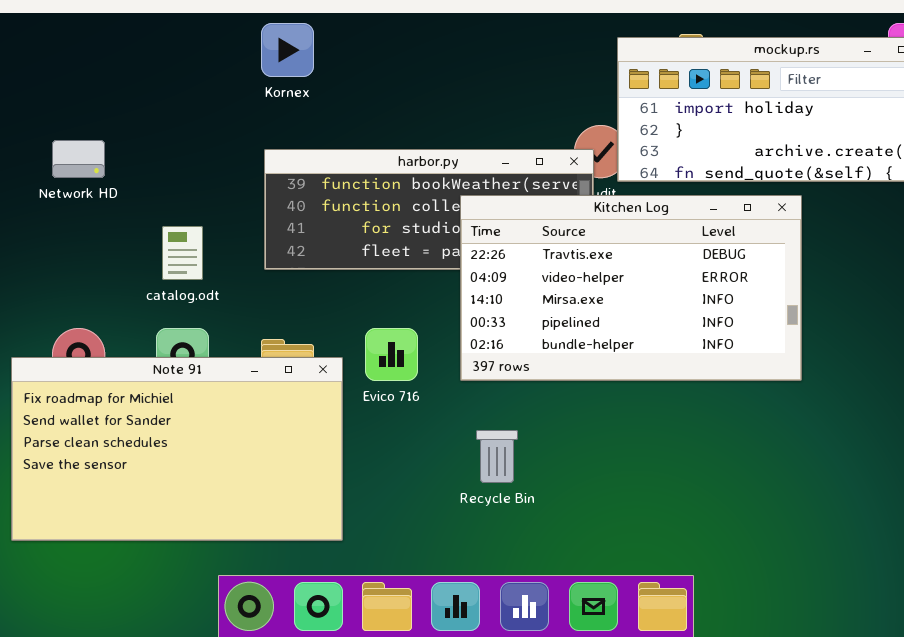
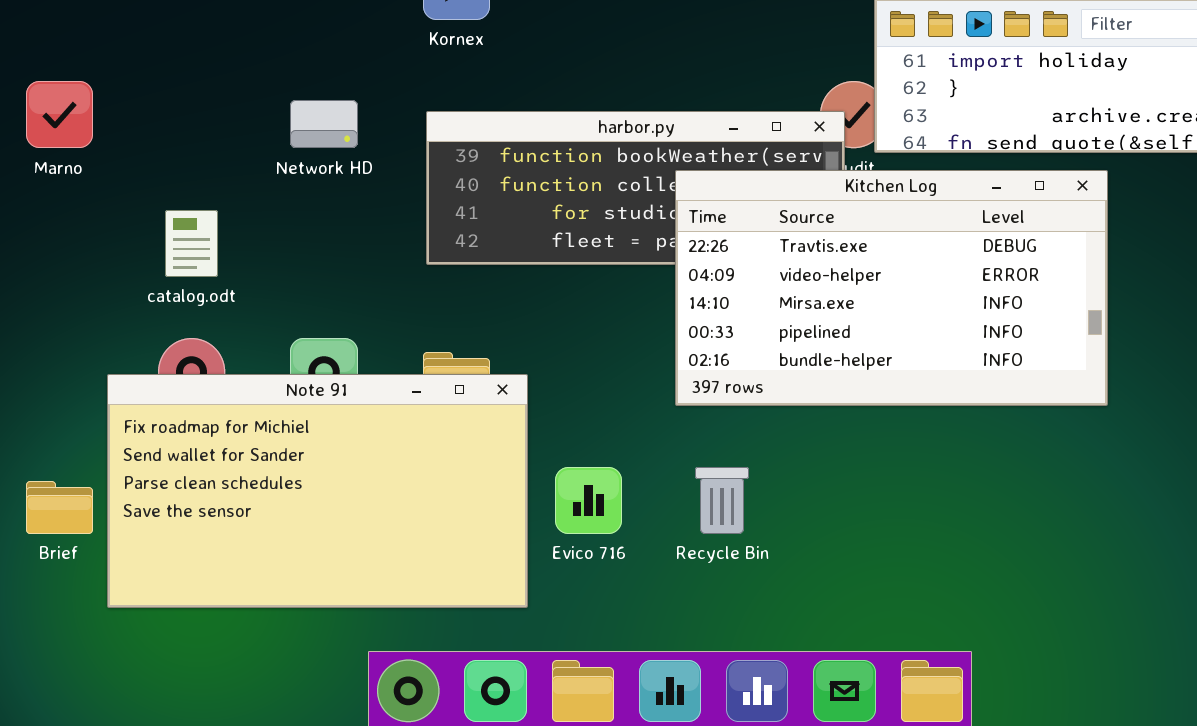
Network HD: [52,140,105,178] -> [290,100,358,148], moved
catalog.odt: [162,226,203,280] -> [165,210,218,277], moved
Evico 716: [365,328,418,381] -> [555,467,622,534], moved

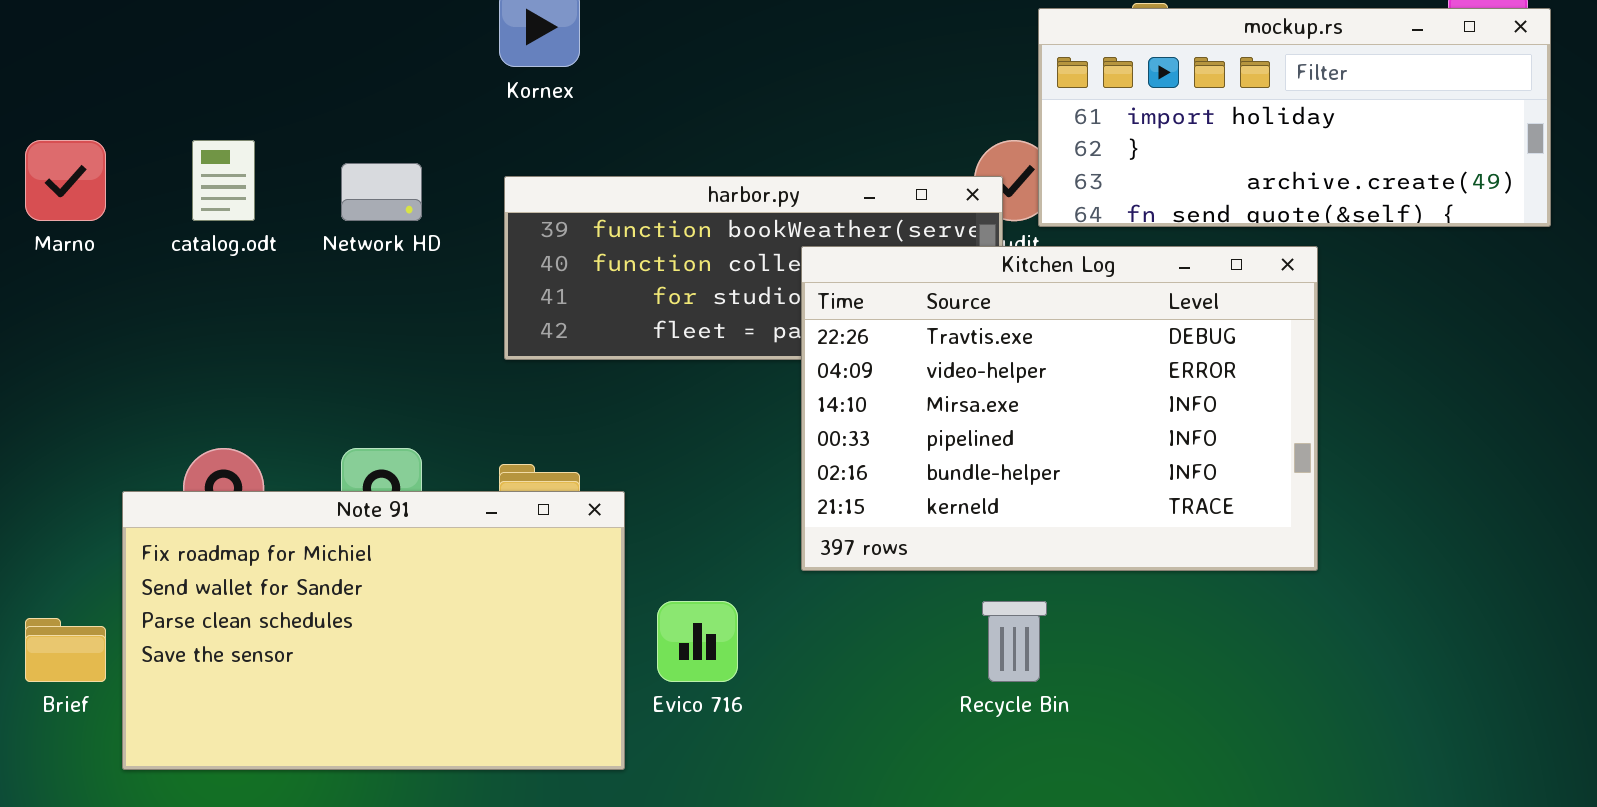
Kitchen Log: [675,170,1108,406] -> [801,246,1318,571], resized
catalog.odt: [165,210,218,277] -> [192,140,255,221], moved
Recycle Bin: [695,467,749,534] -> [982,601,1047,682], moved

